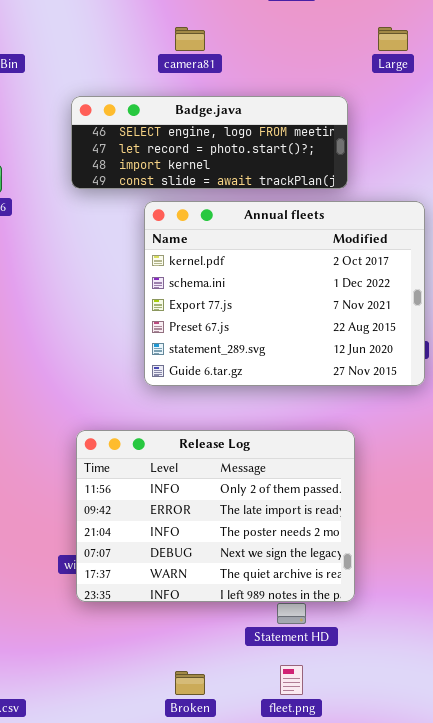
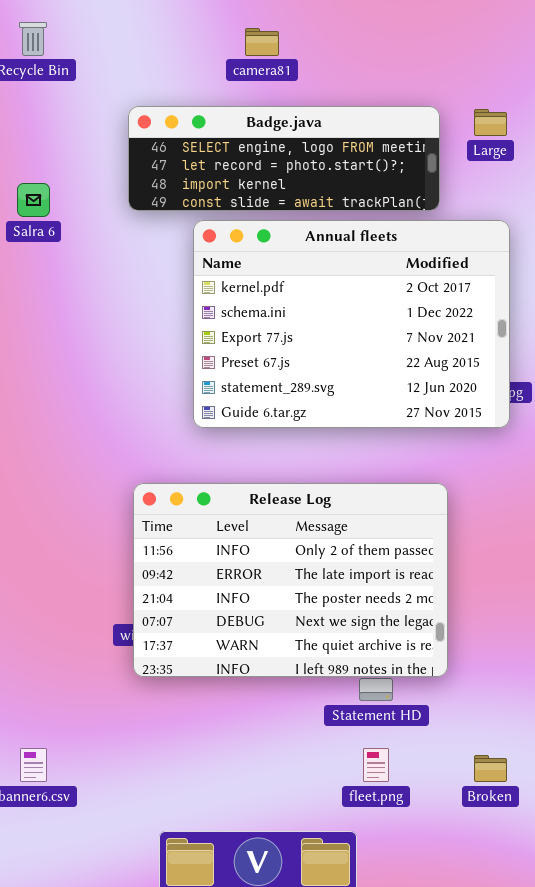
Large: [378,27,408,51] -> [474,109,507,136], moved
Annual fleets: [144,201,425,386] -> [193,220,510,428], moved
Broken: [175,671,205,695] -> [474,755,507,782], moved

